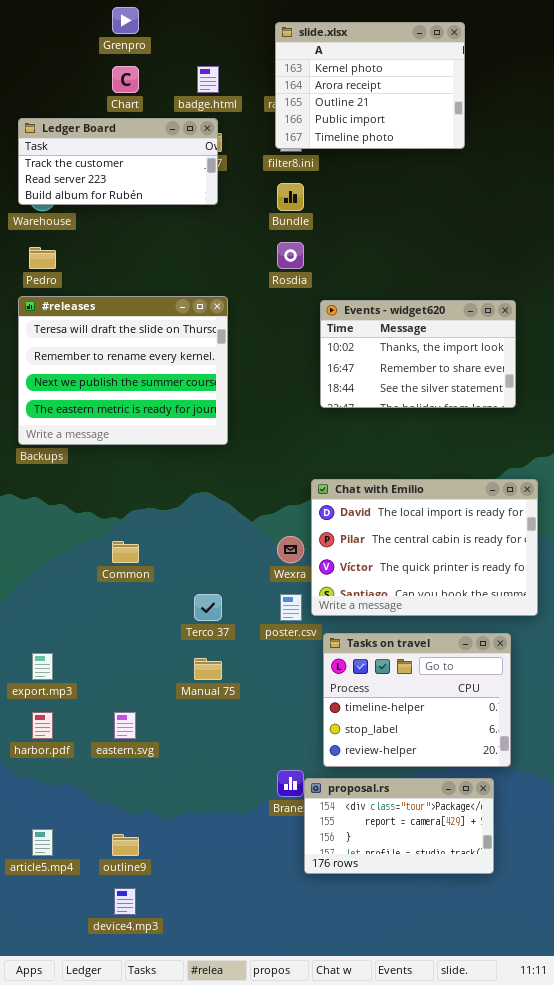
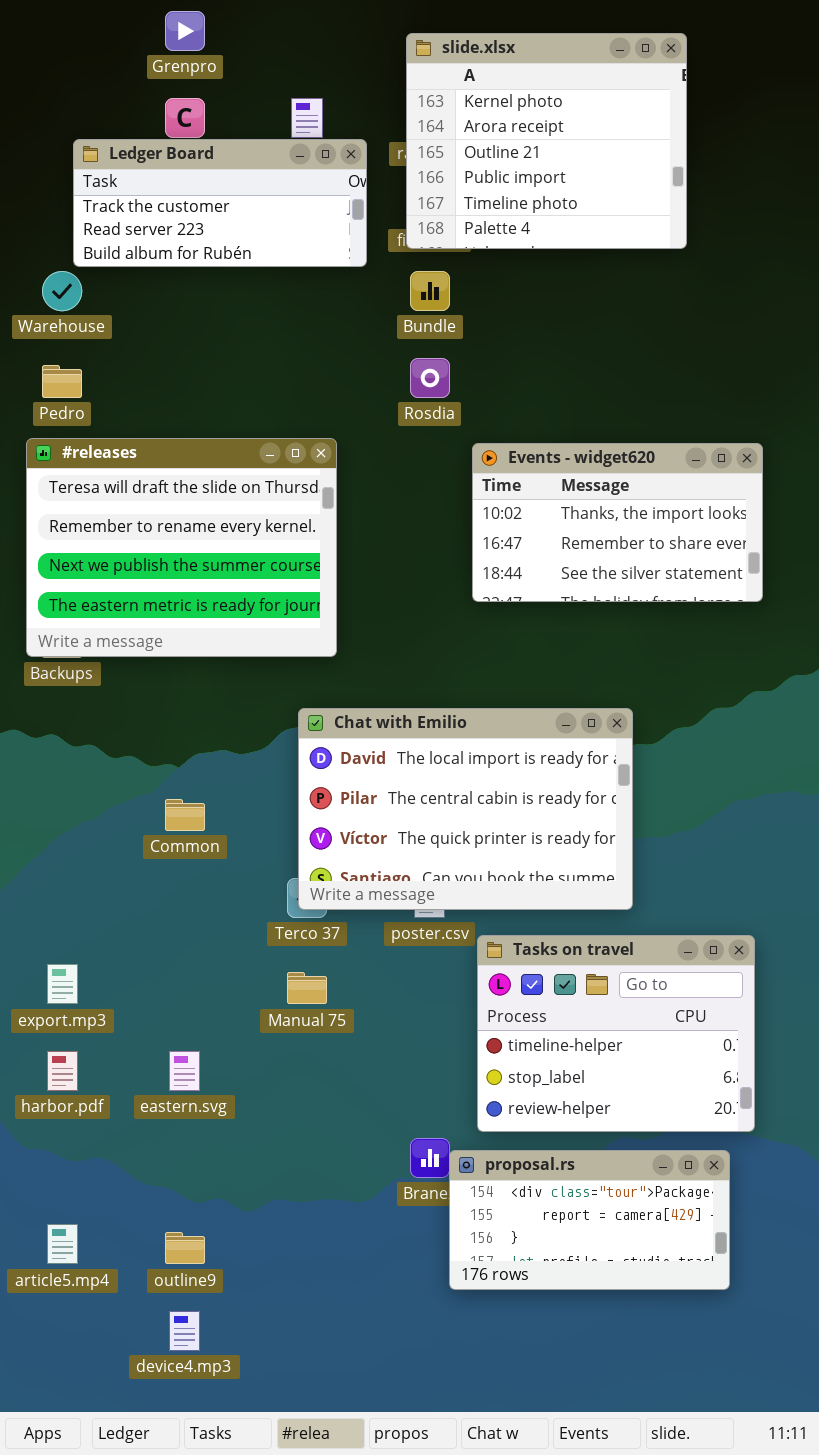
slide.xlsx: [275,22,465,149] -> [406,33,687,249], resized
Ledger Board: [18,118,218,205] -> [73,139,367,267], moved
Chat with Emilio: [311,479,538,616] -> [298,708,633,910], moved

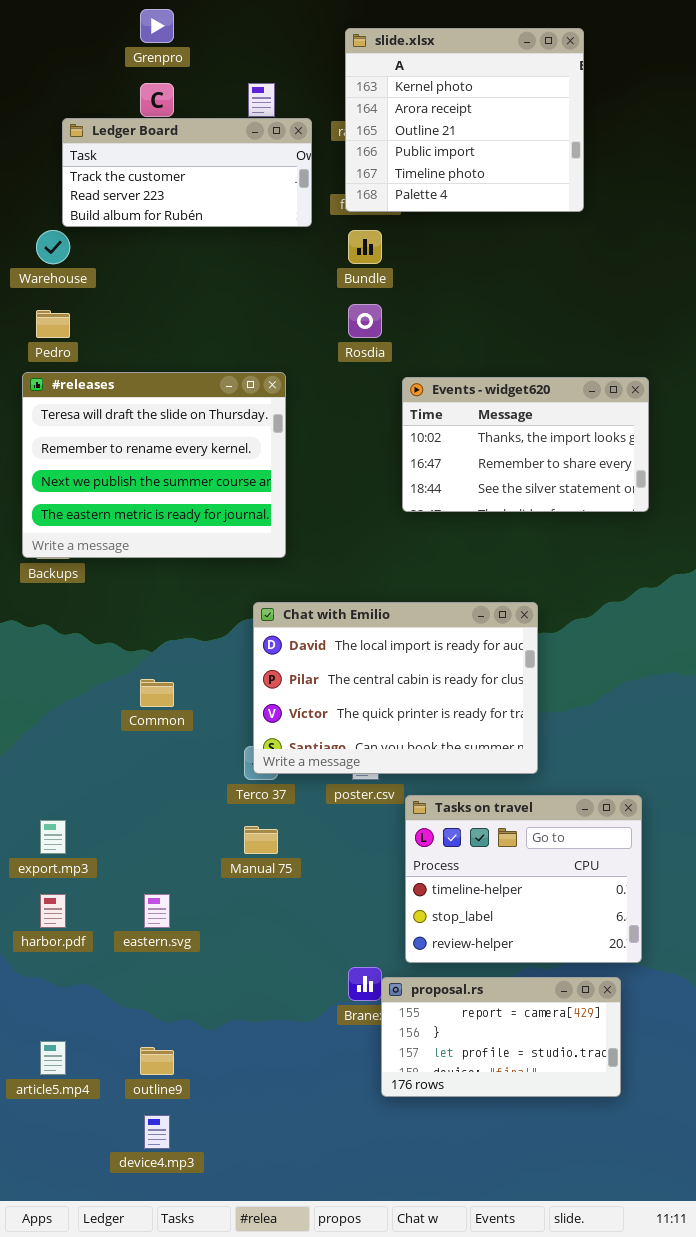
proposal.rs: [449,1150,730,1290] -> [381,977,621,1097], scrolled down 1 row

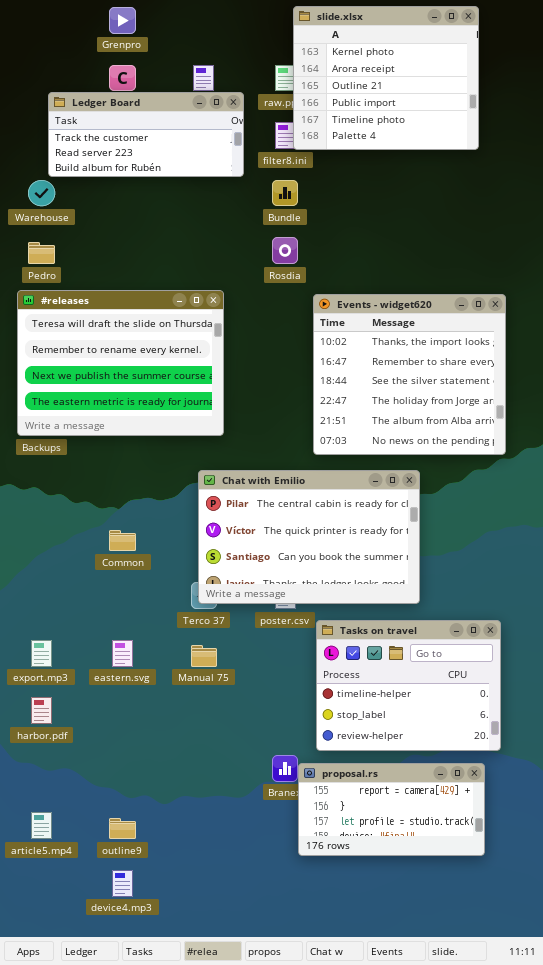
slide.xlsx: [345,28,584,212] -> [293,6,479,150], moved
Events - widget620: [402,377,649,512] -> [313,294,506,455], resized
Chat with Emilio: [253,602,538,774] -> [198,470,420,604], scrolled down 1 row
eastern.svg: [144,894,170,928] -> [112,640,133,667], moved

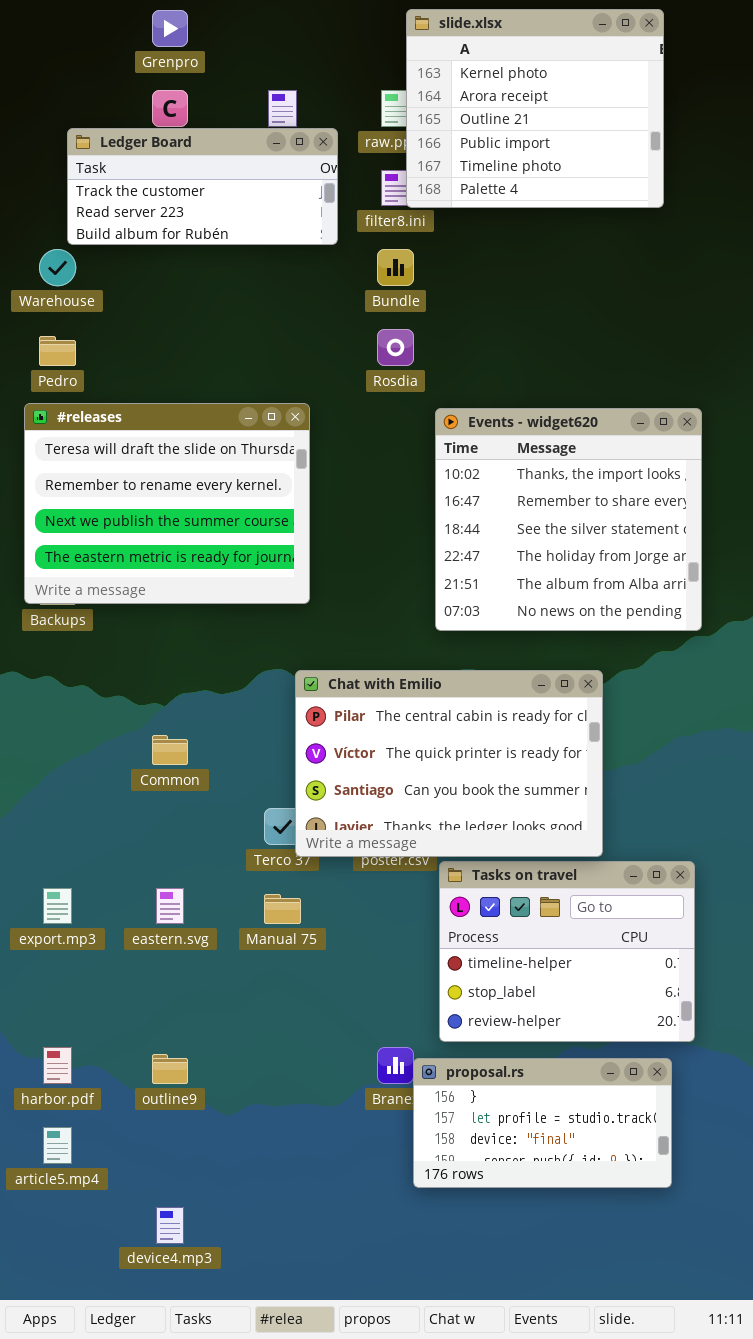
Chat with Emilio: [198,470,420,604] -> [295,670,603,857], moved
harbor.pdf: [31,697,52,724] -> [43,1047,72,1084], moved
proposal.rs: [298,763,485,856] -> [413,1058,672,1188], scrolled down 1 row
outline9: [109,818,136,839] -> [152,1054,188,1084], moved

